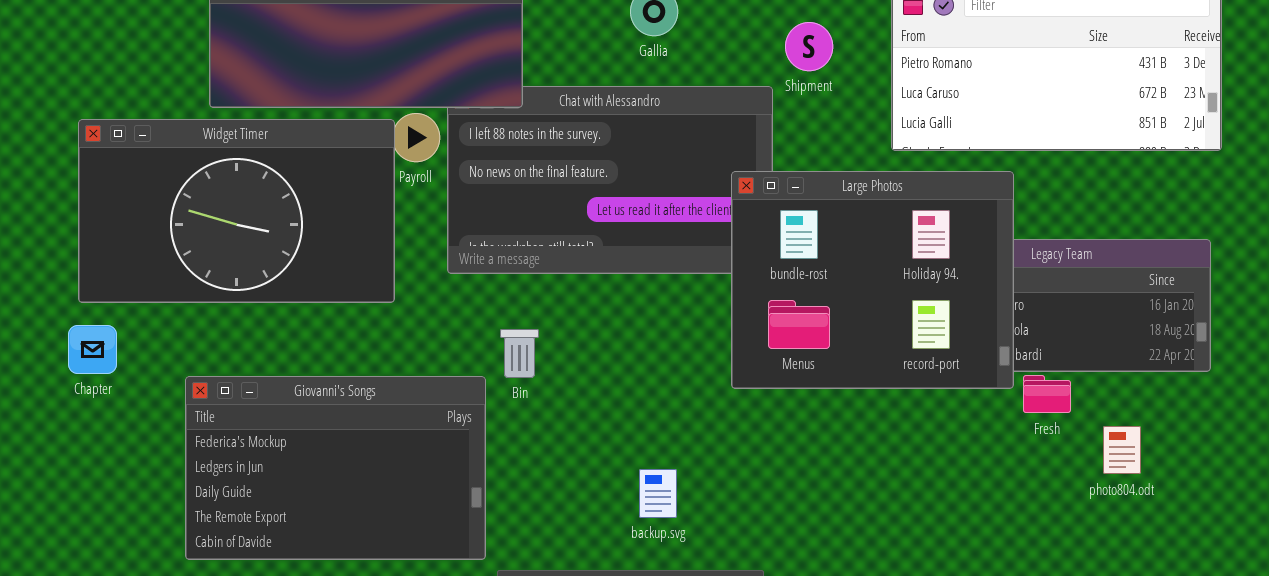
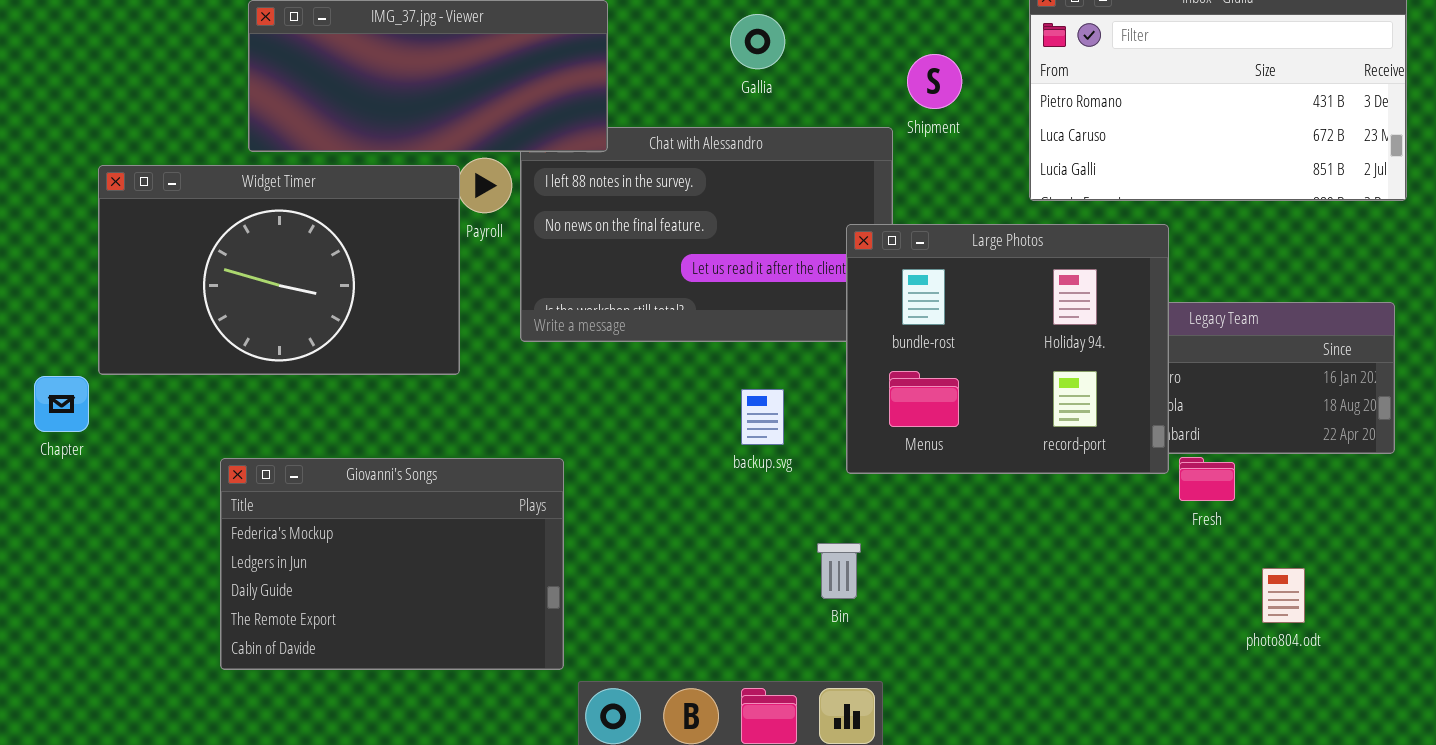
Chapter: [68,325,117,374] -> [34,376,89,432], moved
Bin: [500,329,539,378] -> [817,543,861,599], moved
photo804.odt: [1103,426,1141,474] -> [1262,568,1305,623], moved
backup.svg: [639,469,677,518] -> [741,389,784,445], moved

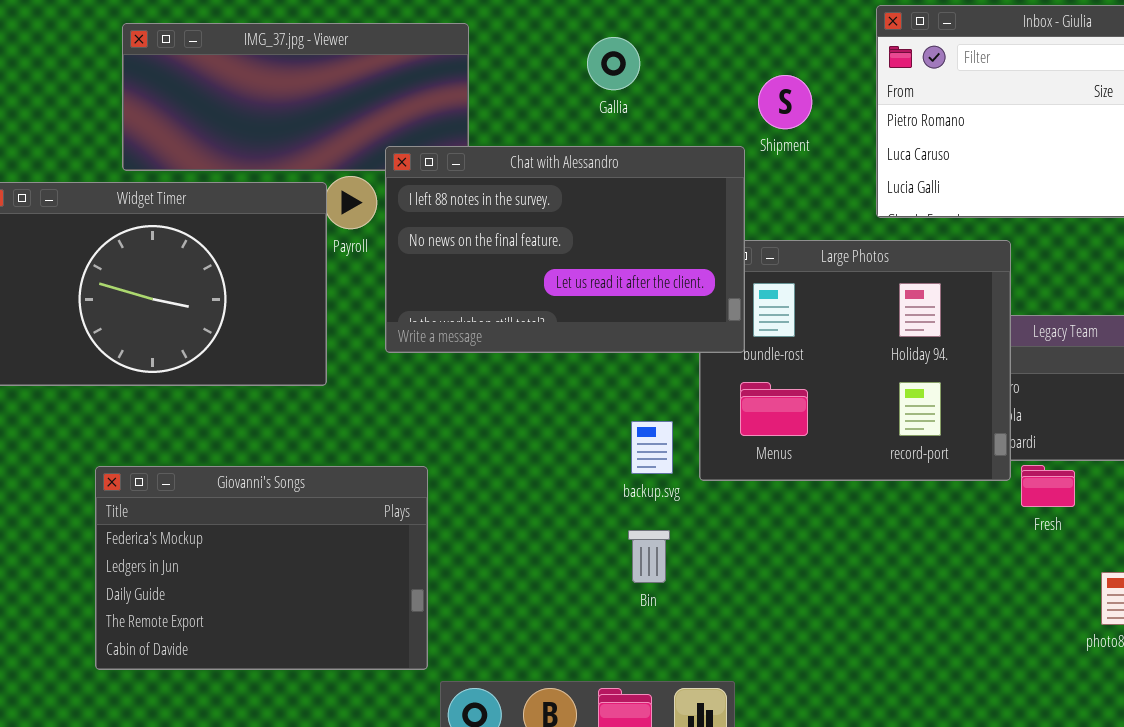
Chat with Alessandro: [520,127,893,342] -> [385,146,745,353], raised
backup.svg: [741,389,784,445] -> [631,421,673,474], moved
Bin: [817,543,861,599] -> [628,530,670,583], moved

